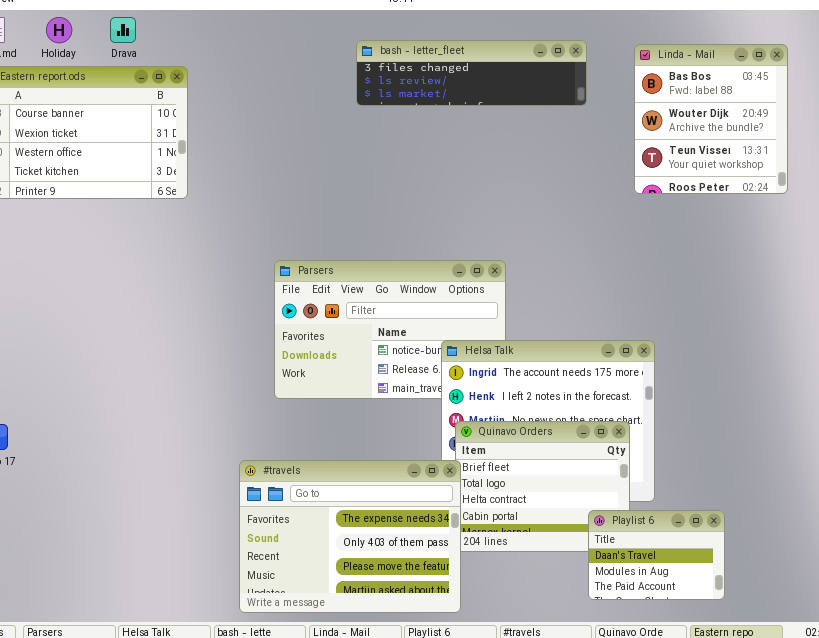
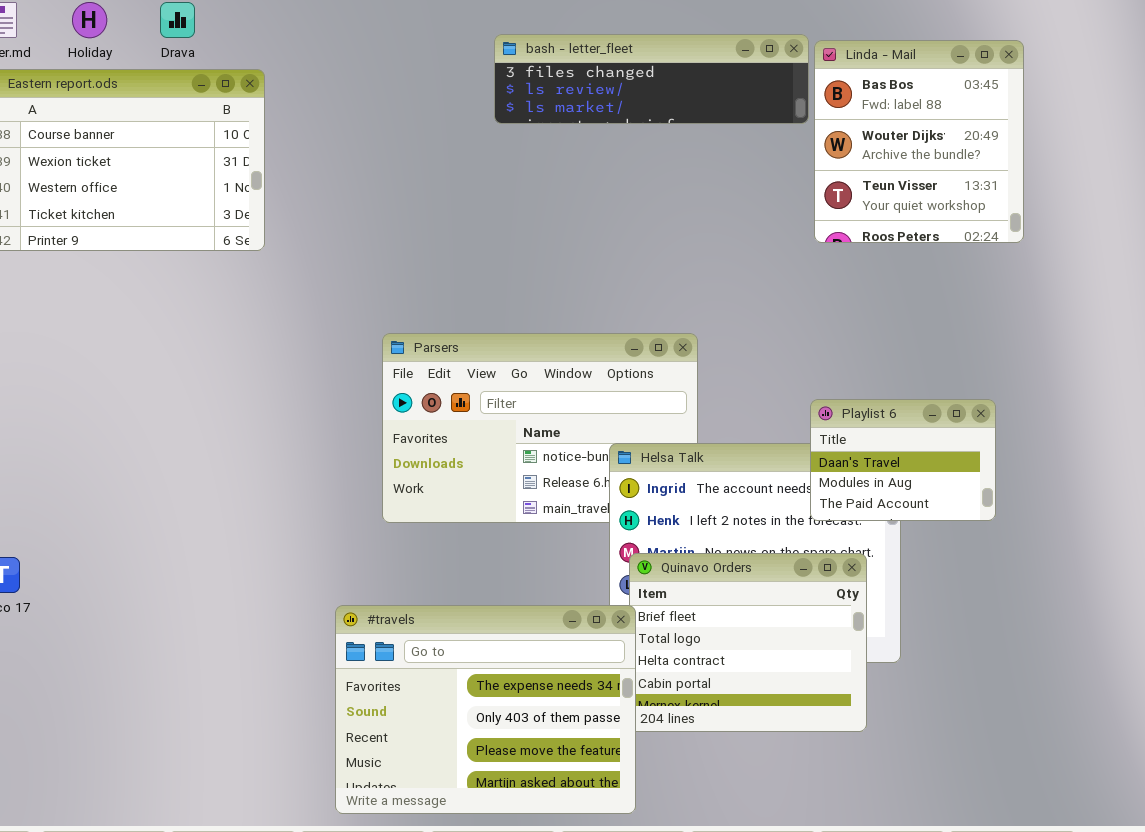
Linda - Mail: [634,44,788,194] -> [814,40,1024,243], moved
Playlist 6: [588,510,725,600] -> [810,399,996,521], moved

